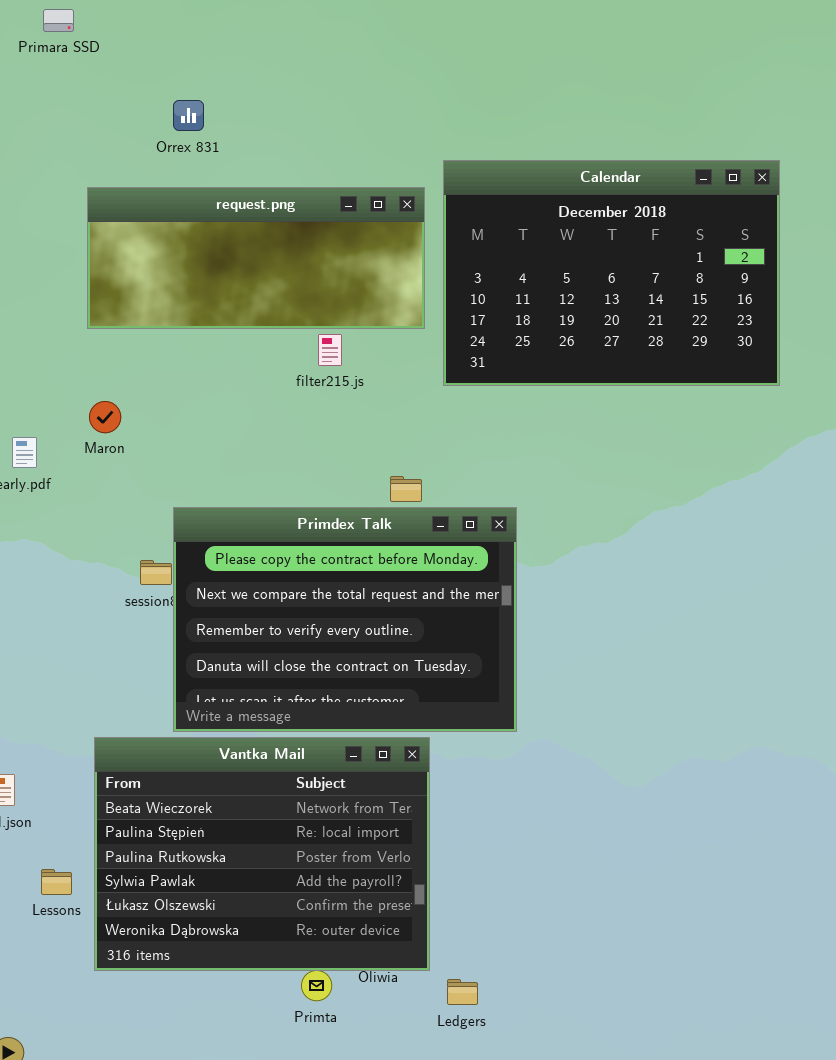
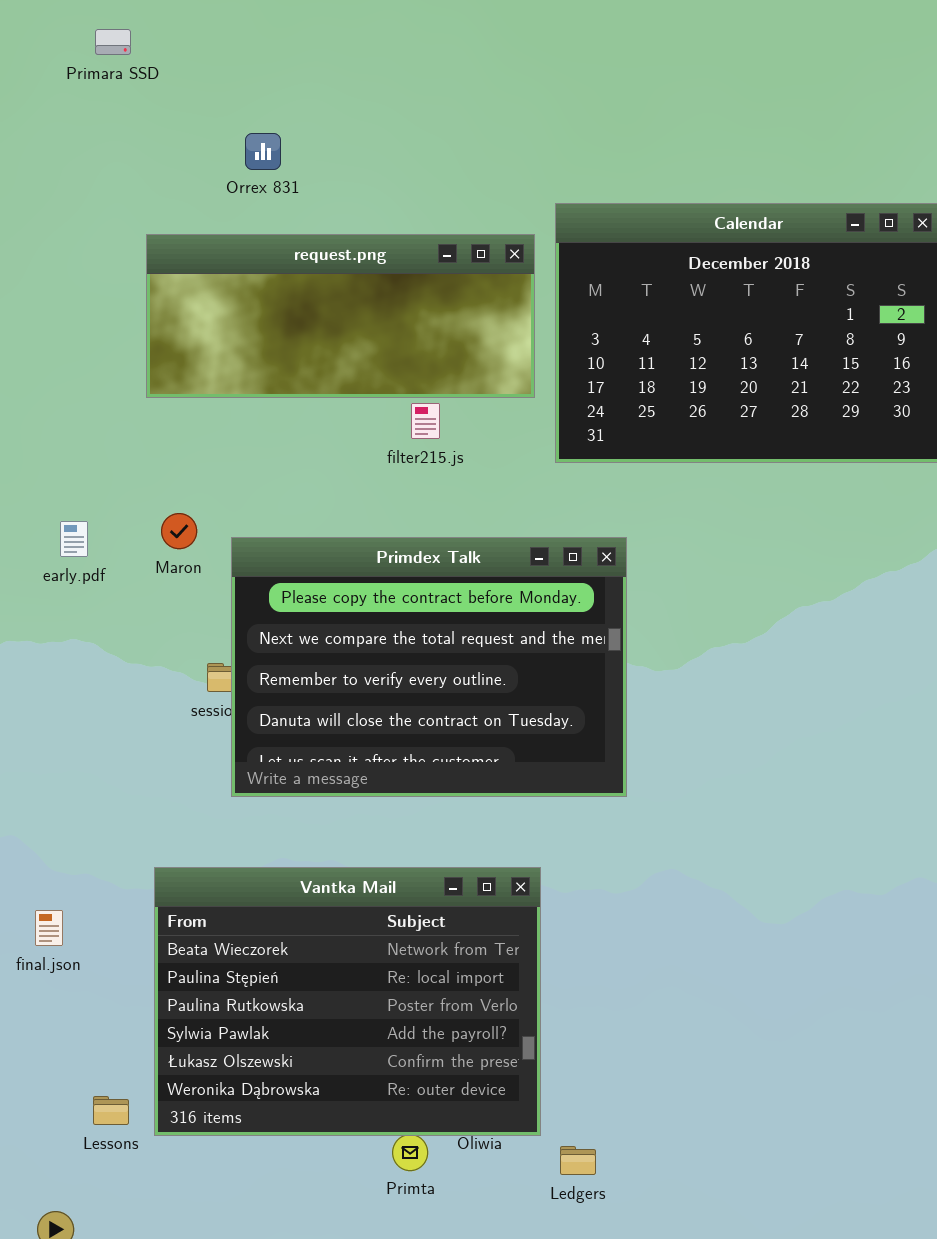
Maron: [89,401,121,433] -> [161,513,197,549], moved
Primdex Talk: [173,507,517,732] -> [231,537,627,797], moved
Lessons: [41,869,72,895] -> [93,1096,129,1125], moved

